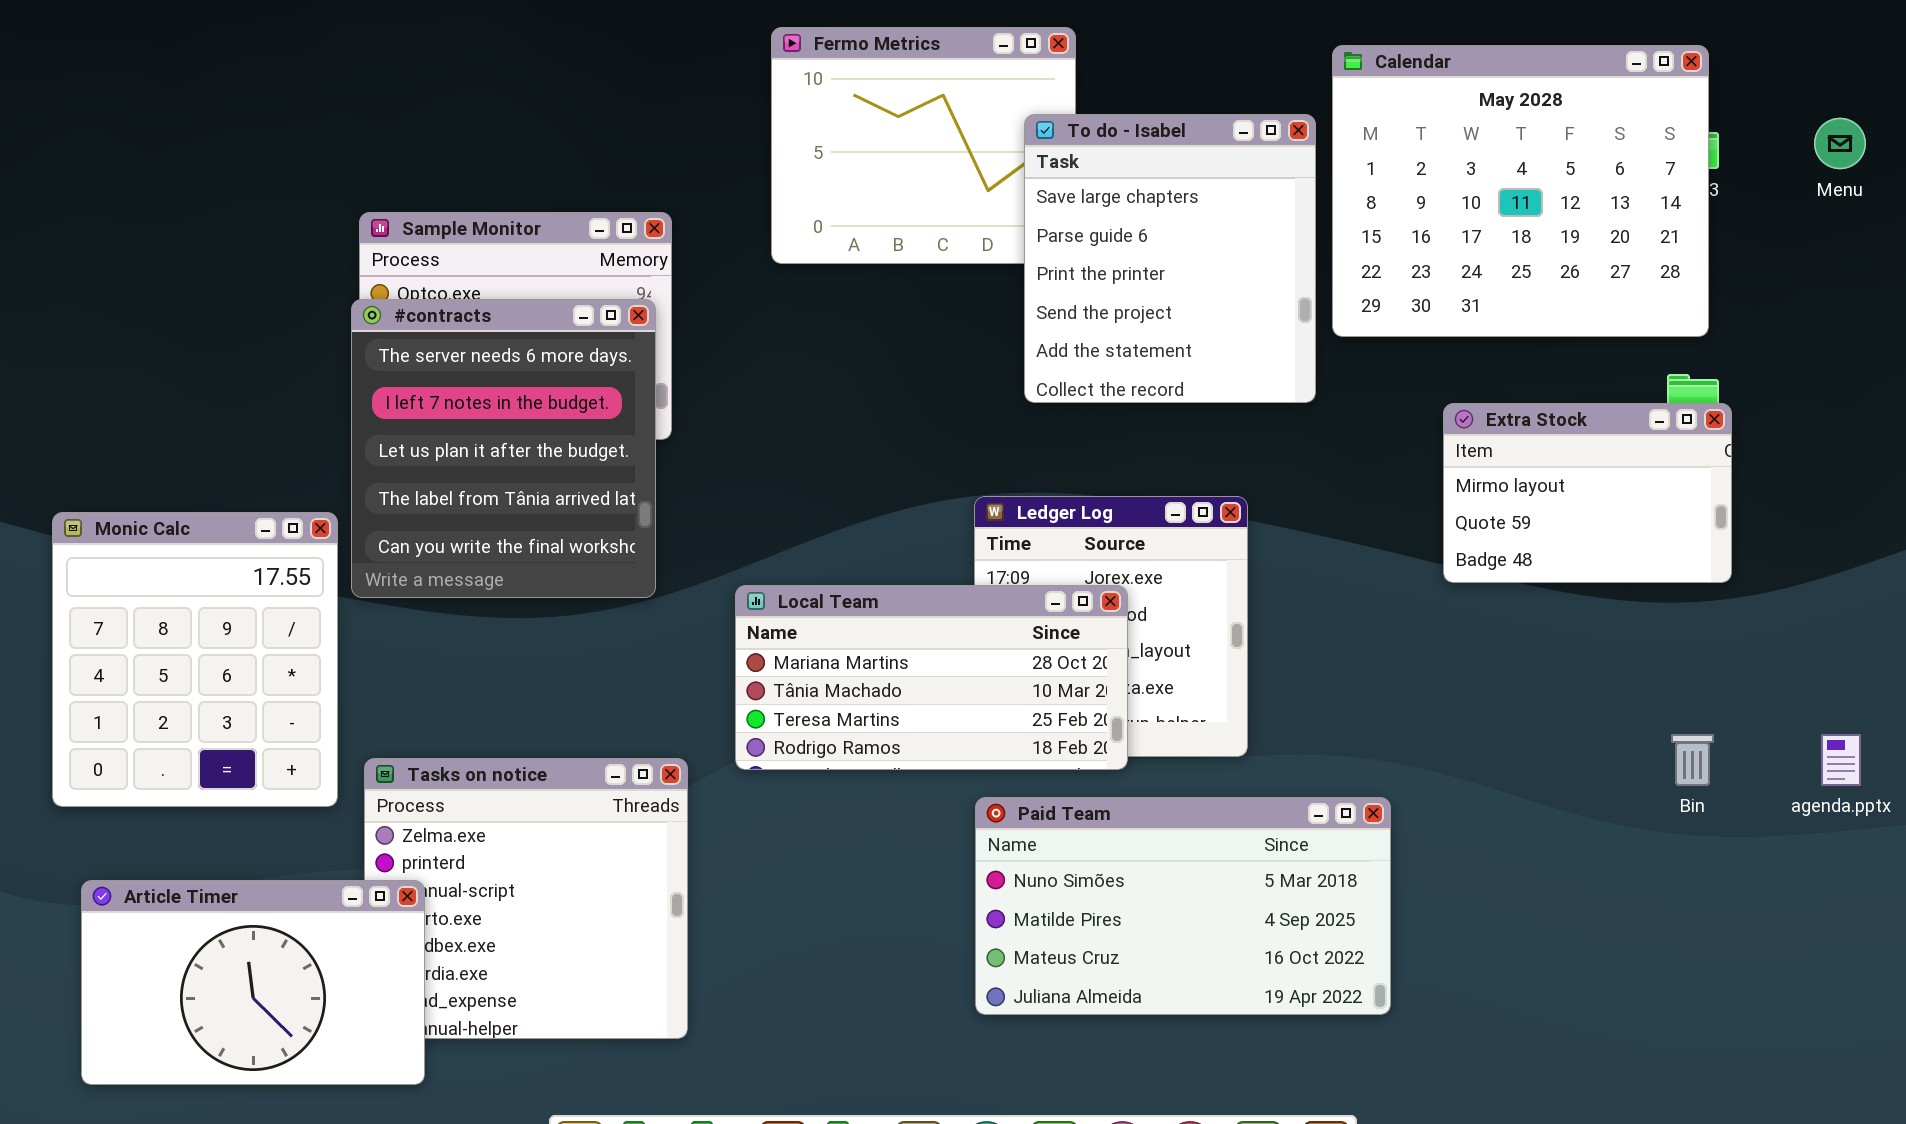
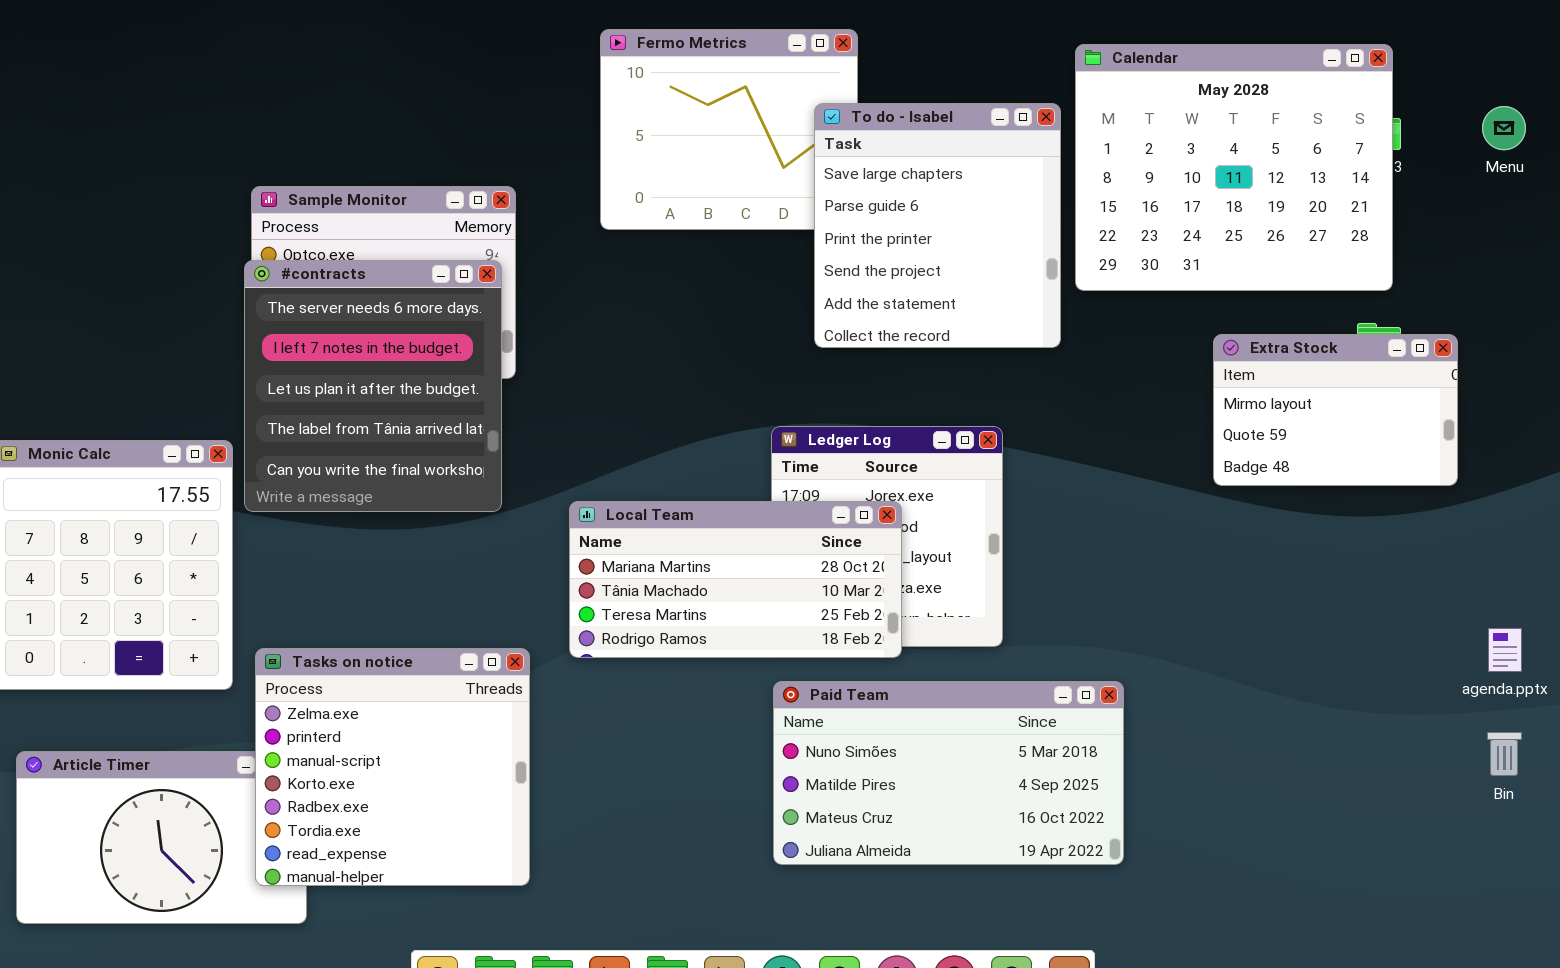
Extra Stock: [1443,403,1732,583] -> [1213,334,1458,486], moved
Bin: [1671,734,1714,786] -> [1487,732,1522,776], moved
Tasks on notice: [364,758,688,1039] -> [255,648,530,886], raised

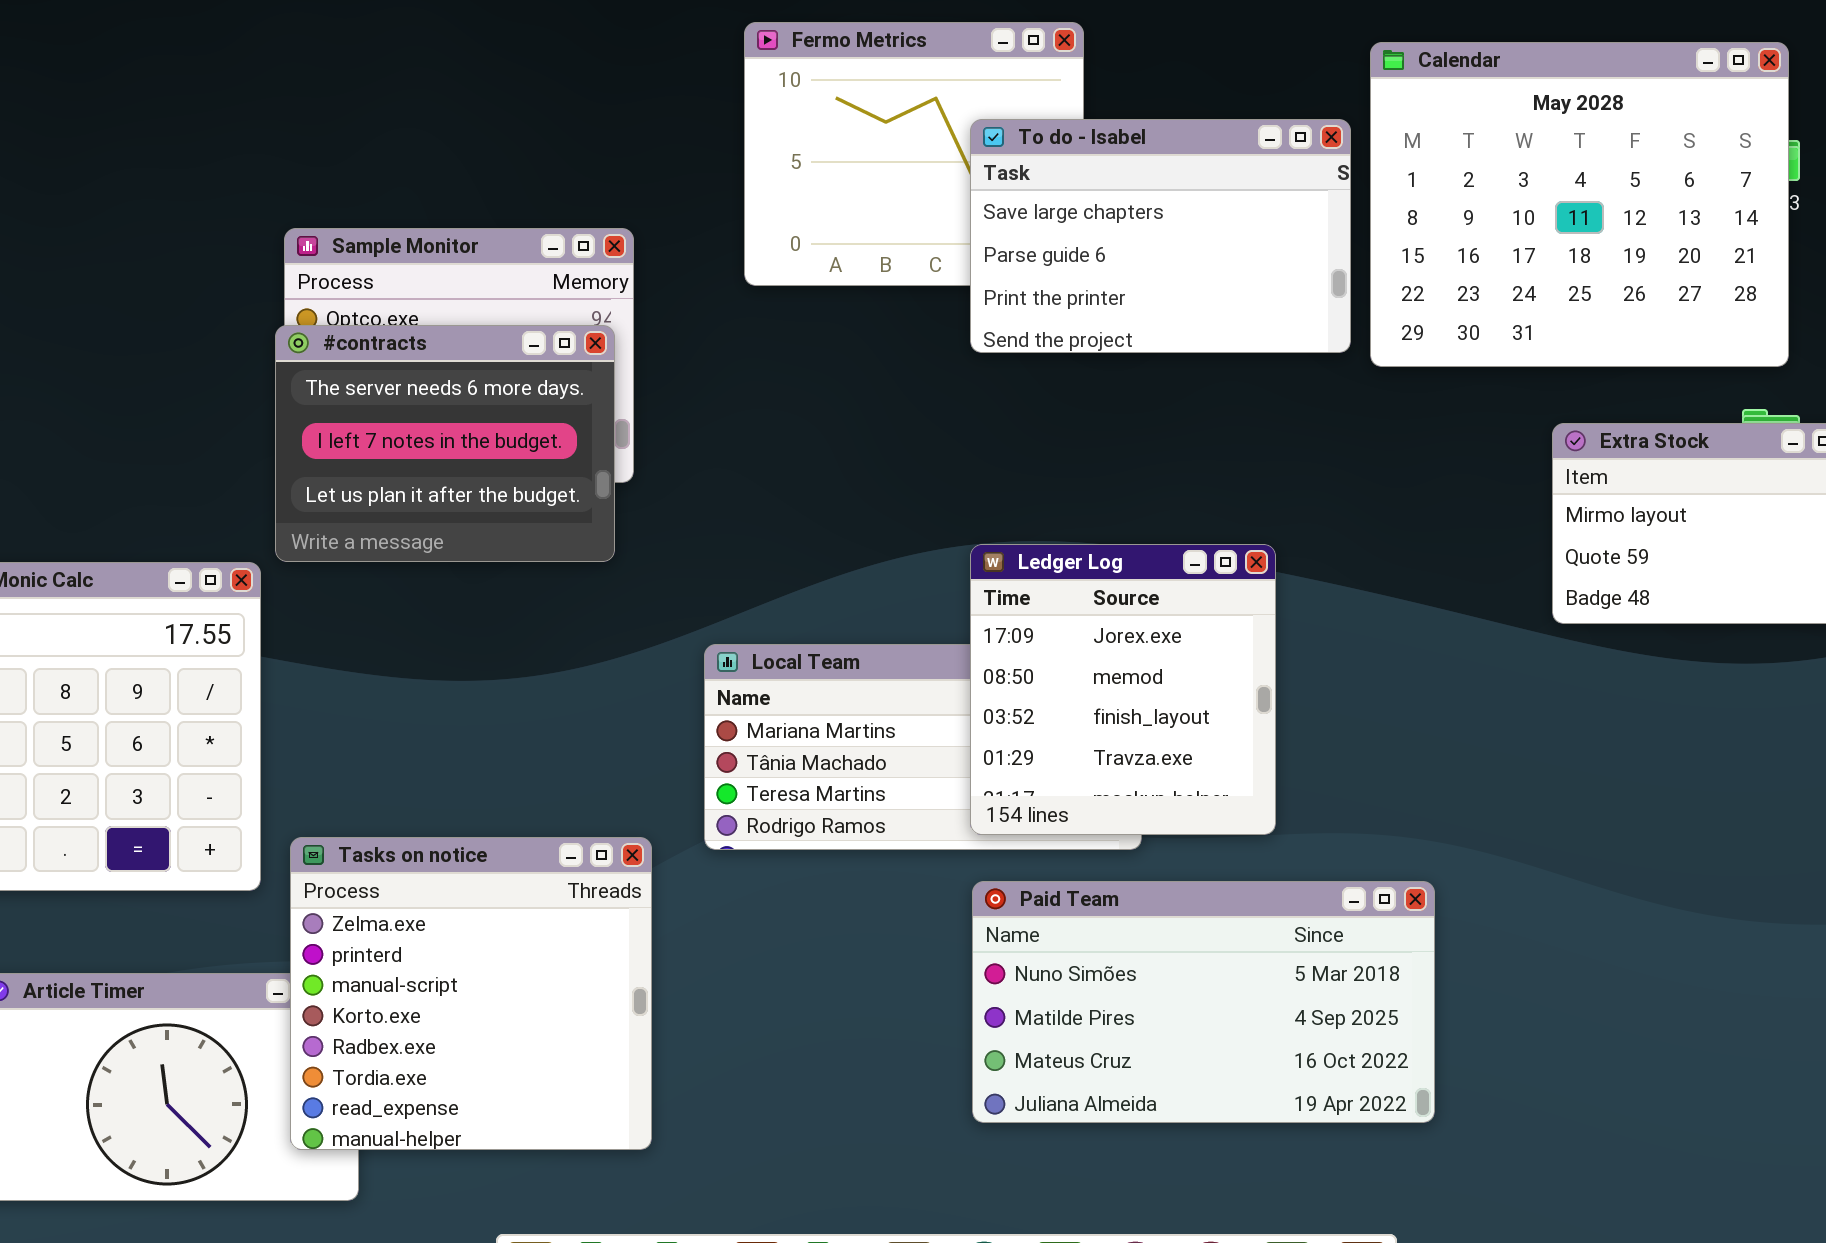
To do - Isabel: [814,103,1061,348] -> [970,119,1351,353], resized
#contracts: [244,260,502,512] -> [275,325,615,562], resized
Ledger Log: [771,426,1003,647] -> [970,544,1276,835], raised

